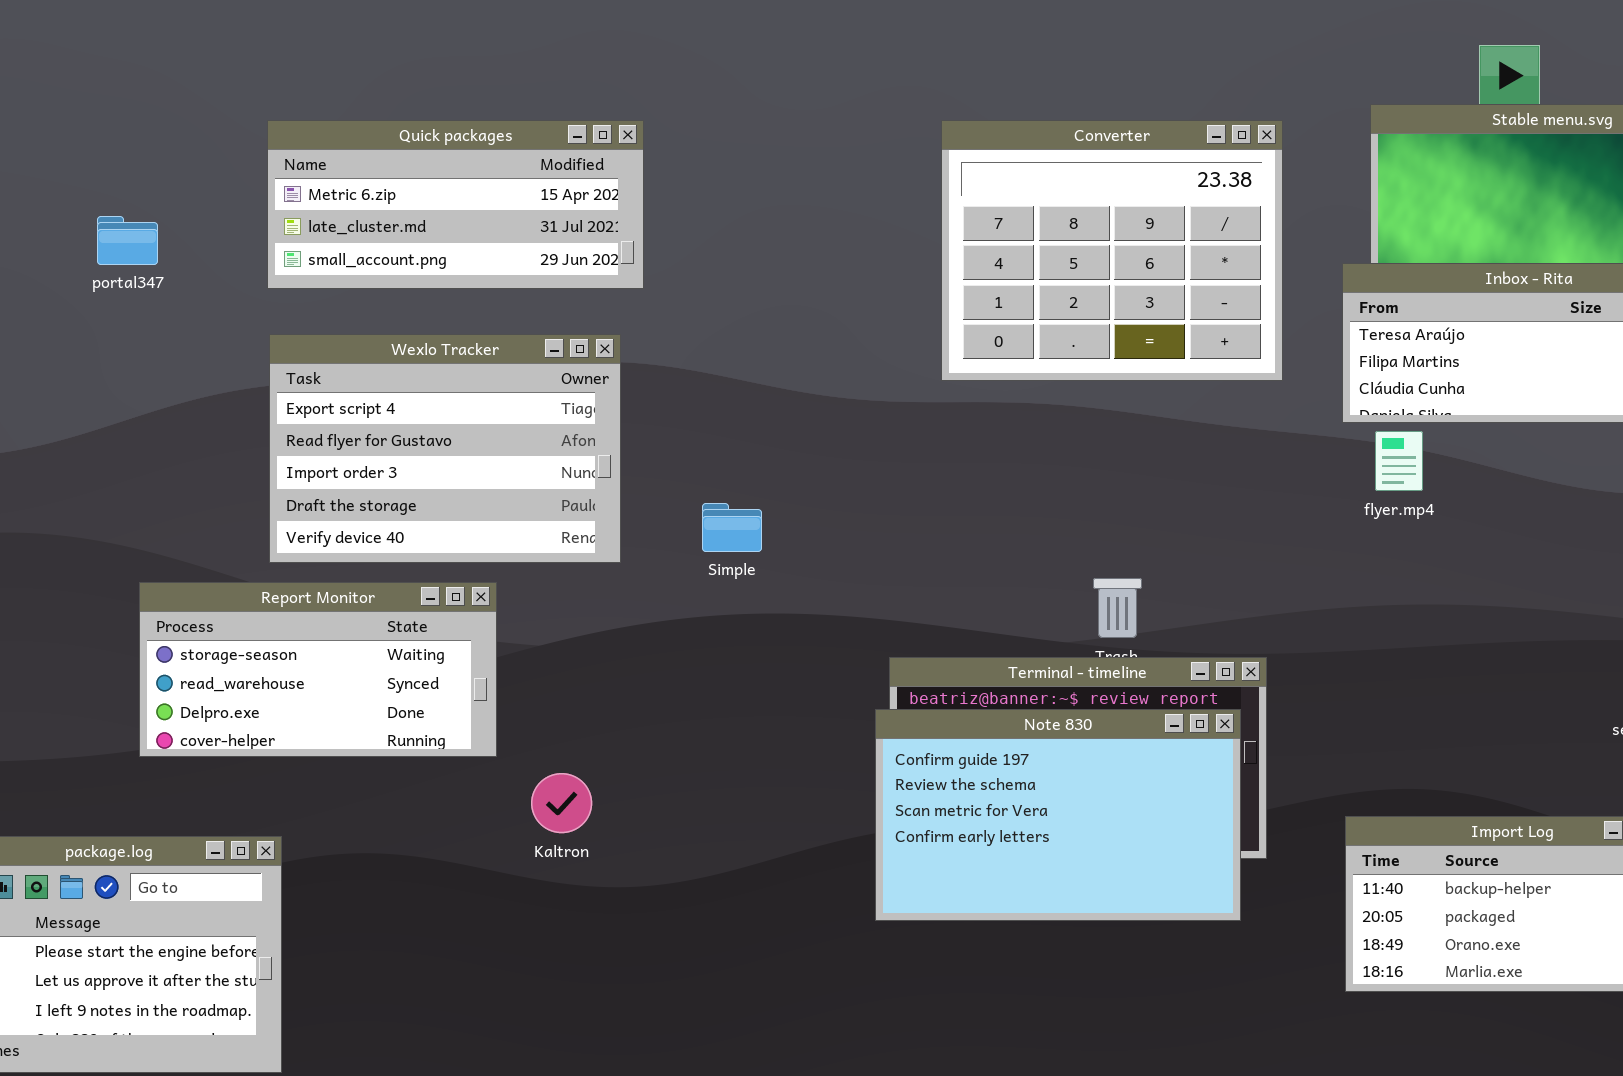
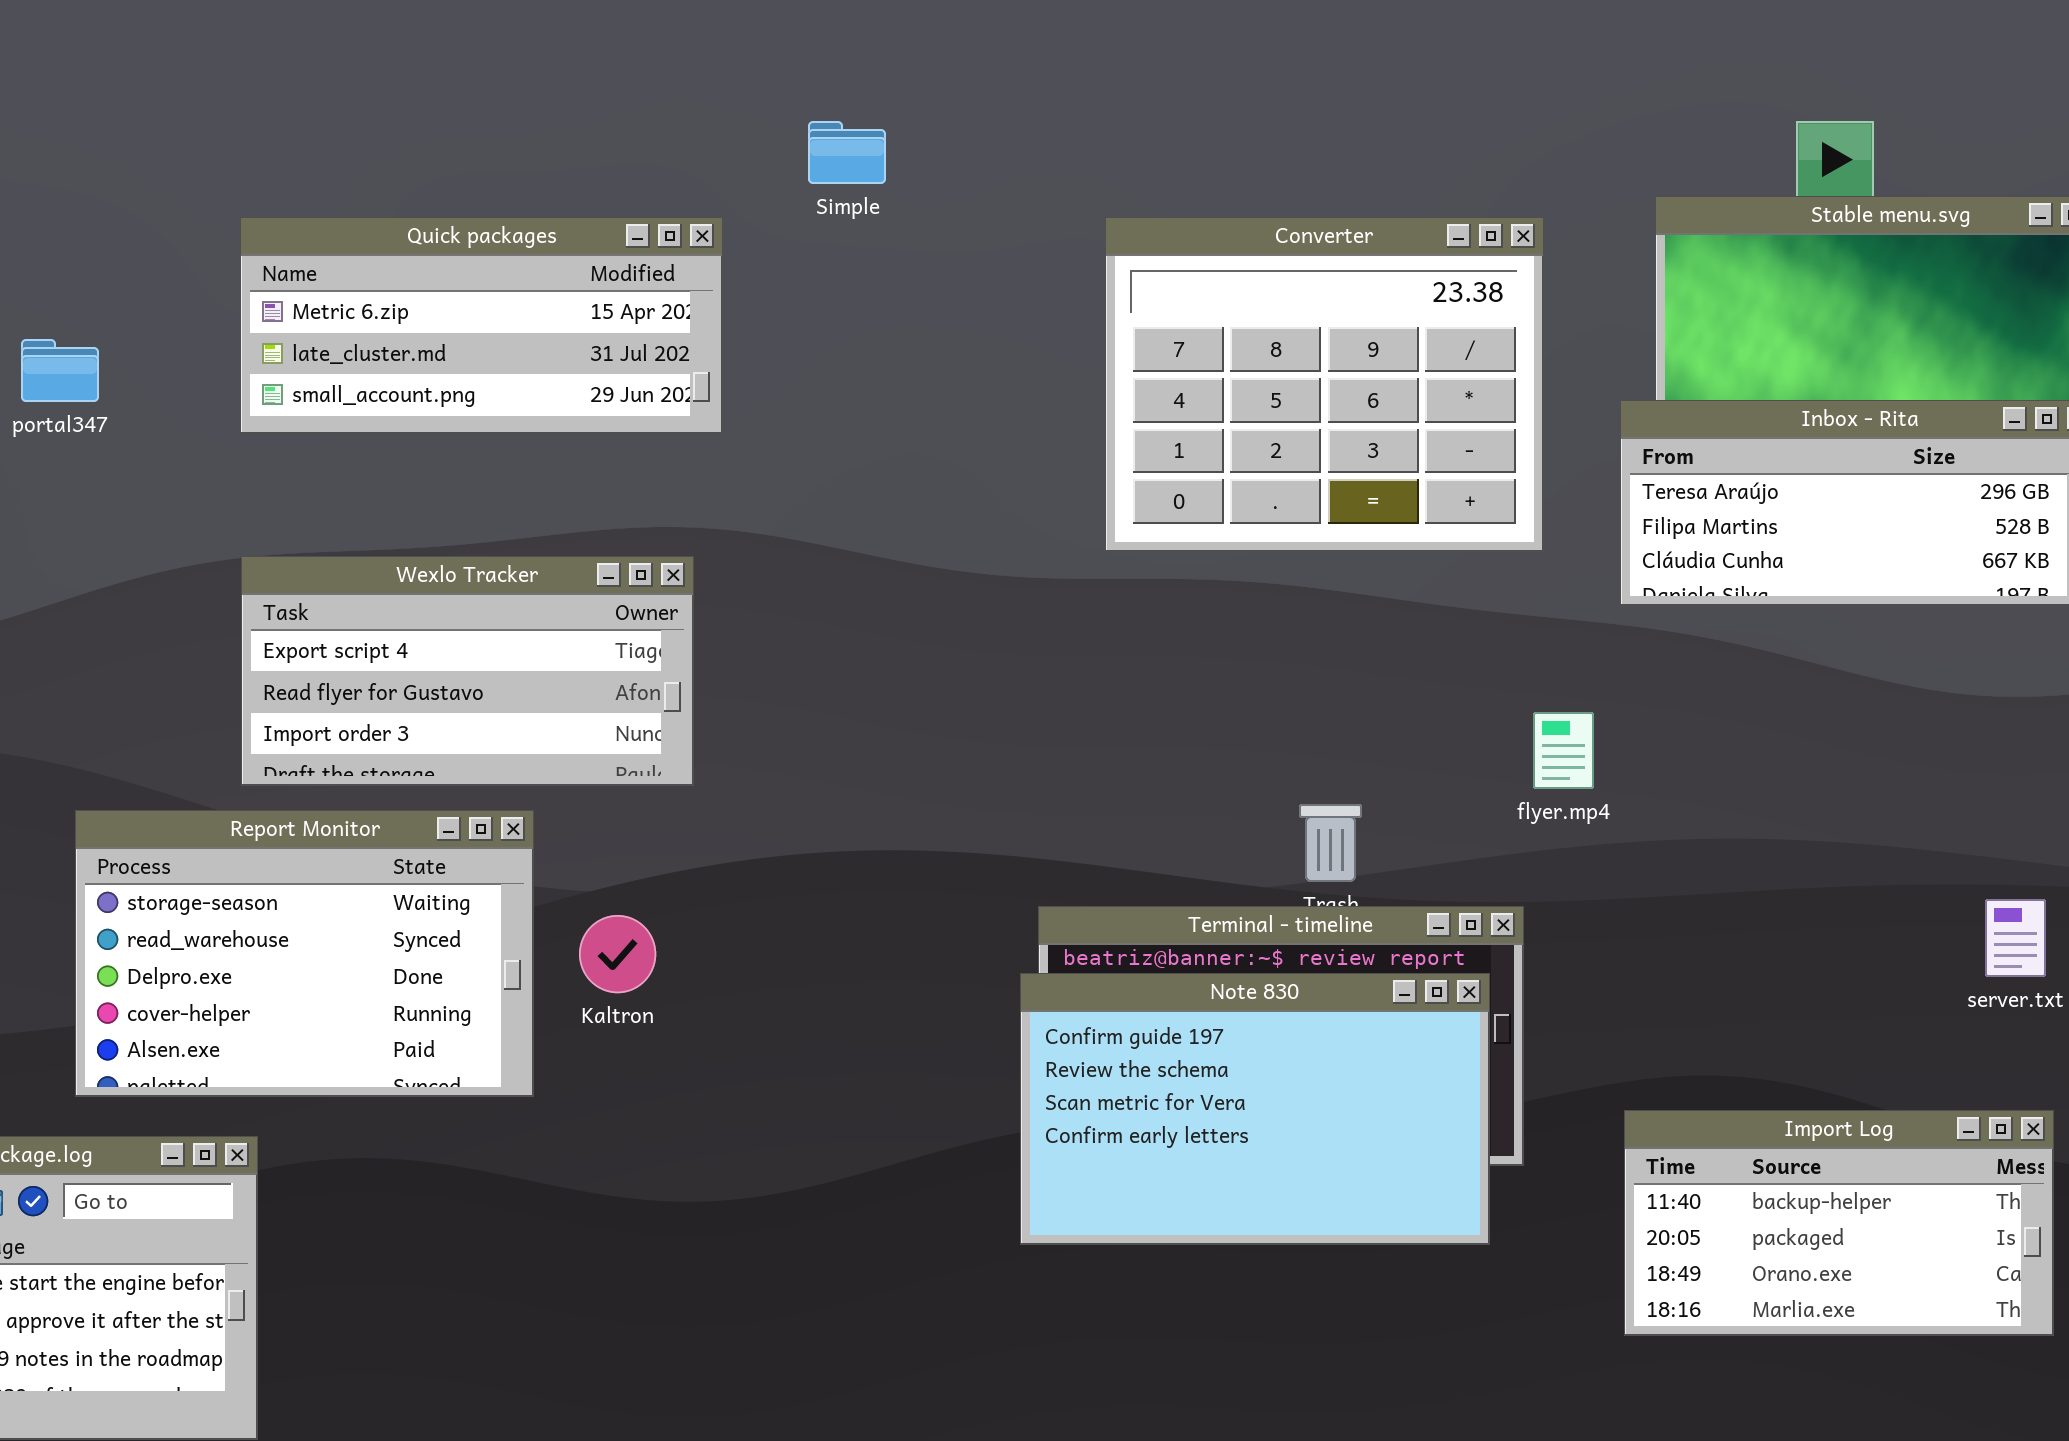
Wexlo Tracker: [269,334,621,563] -> [241,556,694,786], resized
flyer.mp4: [1375,431,1423,491] -> [1533,712,1594,789], moved
Simple: [702,503,762,552] -> [808,121,886,184], moved
Report Monitor: [139,582,497,757] -> [75,810,534,1097], resized
Kaltron: [531,773,592,833] -> [579,915,656,993], moved

